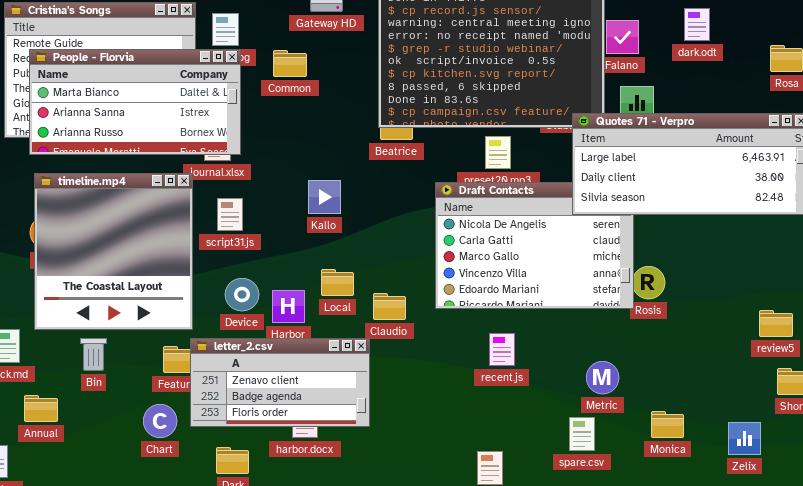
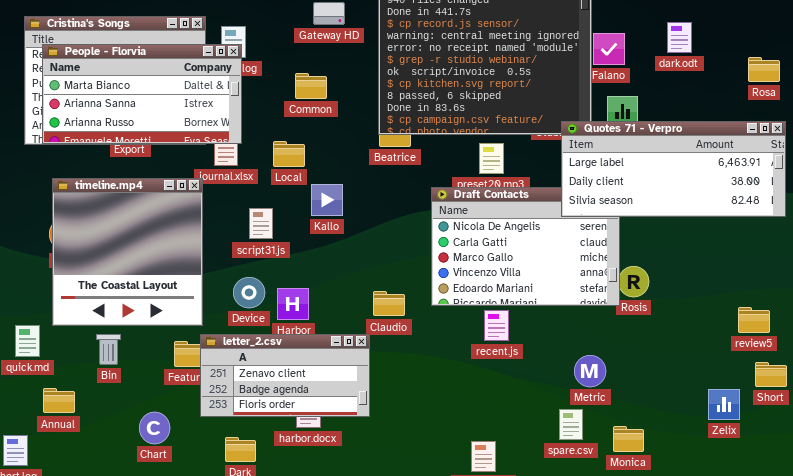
People - Florvia: [29,49,241,155] -> [42,44,242,144], moved
Common: [273,50,307,77] -> [295,73,327,99], moved
script31.js: [217,198,243,231] -> [249,208,273,239], moved
Local: [321,269,354,296] -> [273,141,305,167], moved
recent.js: [489,333,515,366] -> [484,310,509,341], moved
Chart: [143,404,177,438] -> [139,412,170,444], moved
Monica: [651,411,684,438] -> [613,426,644,452], moved
Zelix: [728,422,761,455] -> [708,389,740,420], moved

